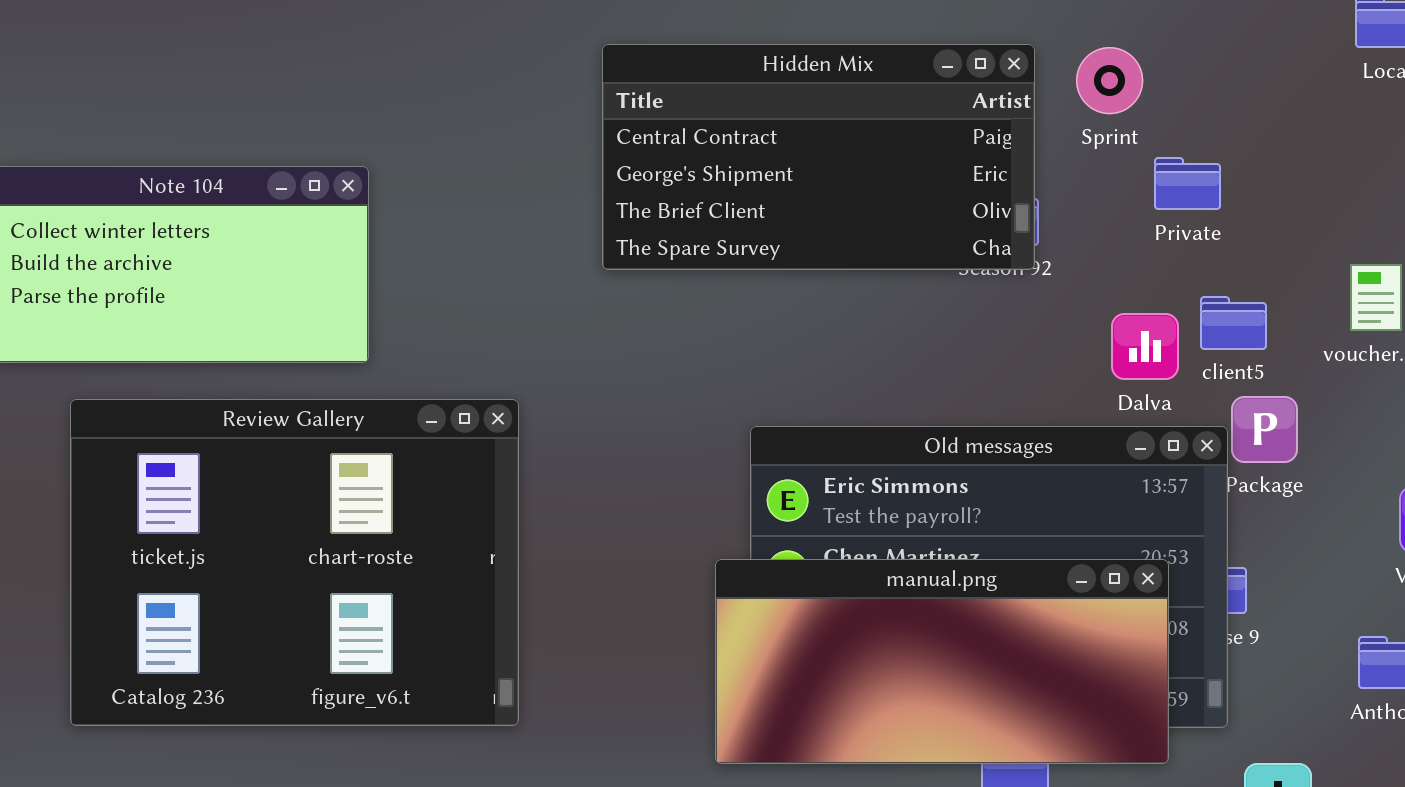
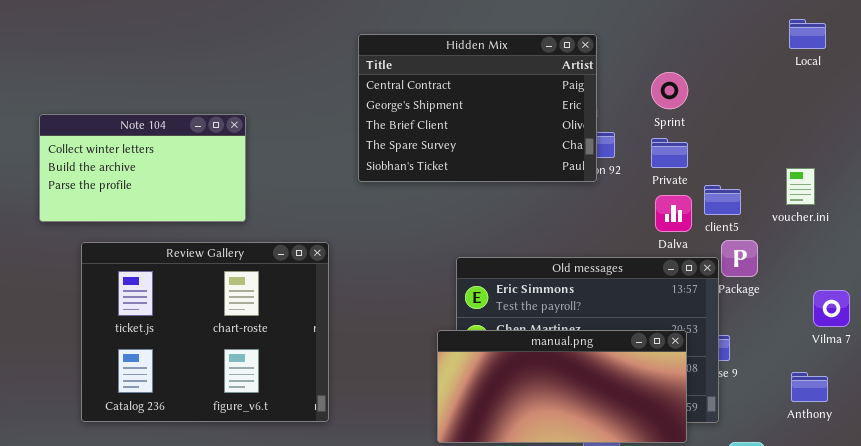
Hidden Mix: [602,44,1035,270] -> [358,34,597,182], moved, resized
Sprint: [1076,47,1143,114] -> [651,72,688,109], moved
Private: [1154,157,1221,210] -> [651,138,688,168], moved

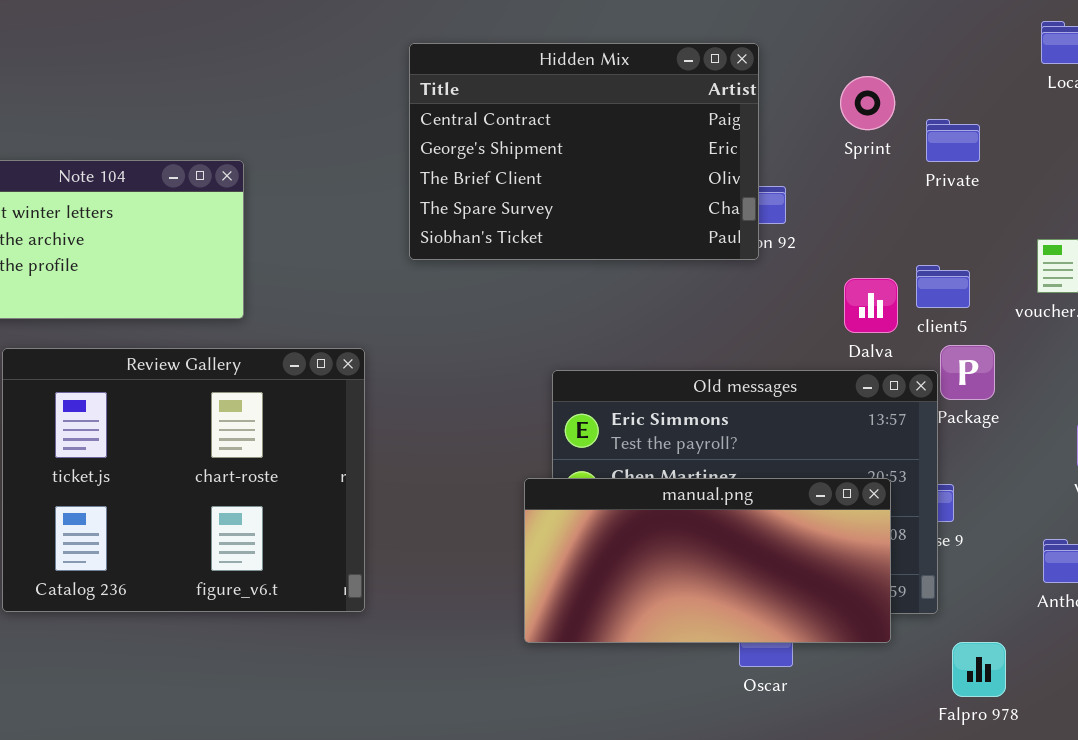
Sprint: [651,72,688,109] -> [840,76,895,130], moved
Private: [651,138,688,168] -> [926,119,980,162], moved

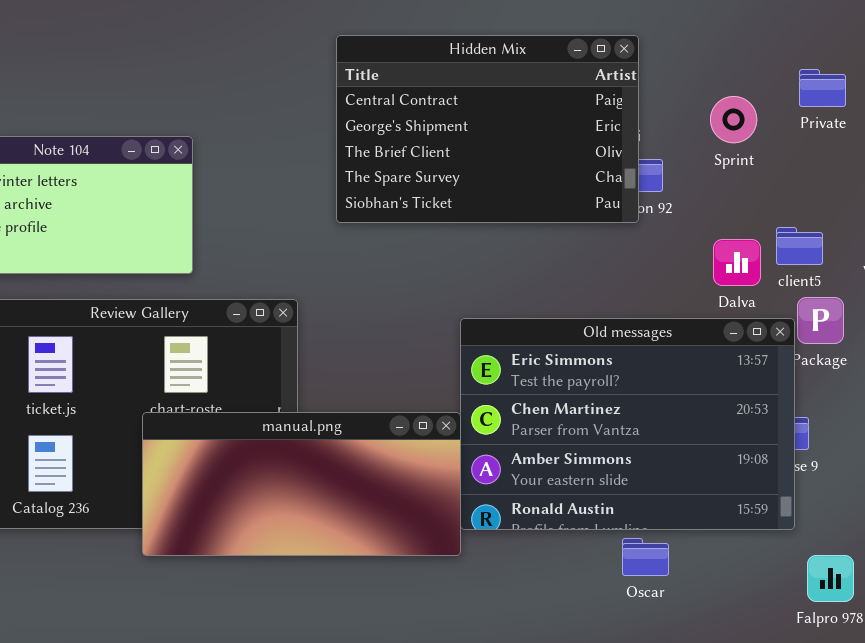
Sprint: [840,76,895,130] -> [710,96,757,143], moved
Private: [926,119,980,162] -> [799,69,846,107], moved
manual.png: [524,478,891,643] -> [142,412,461,556], moved

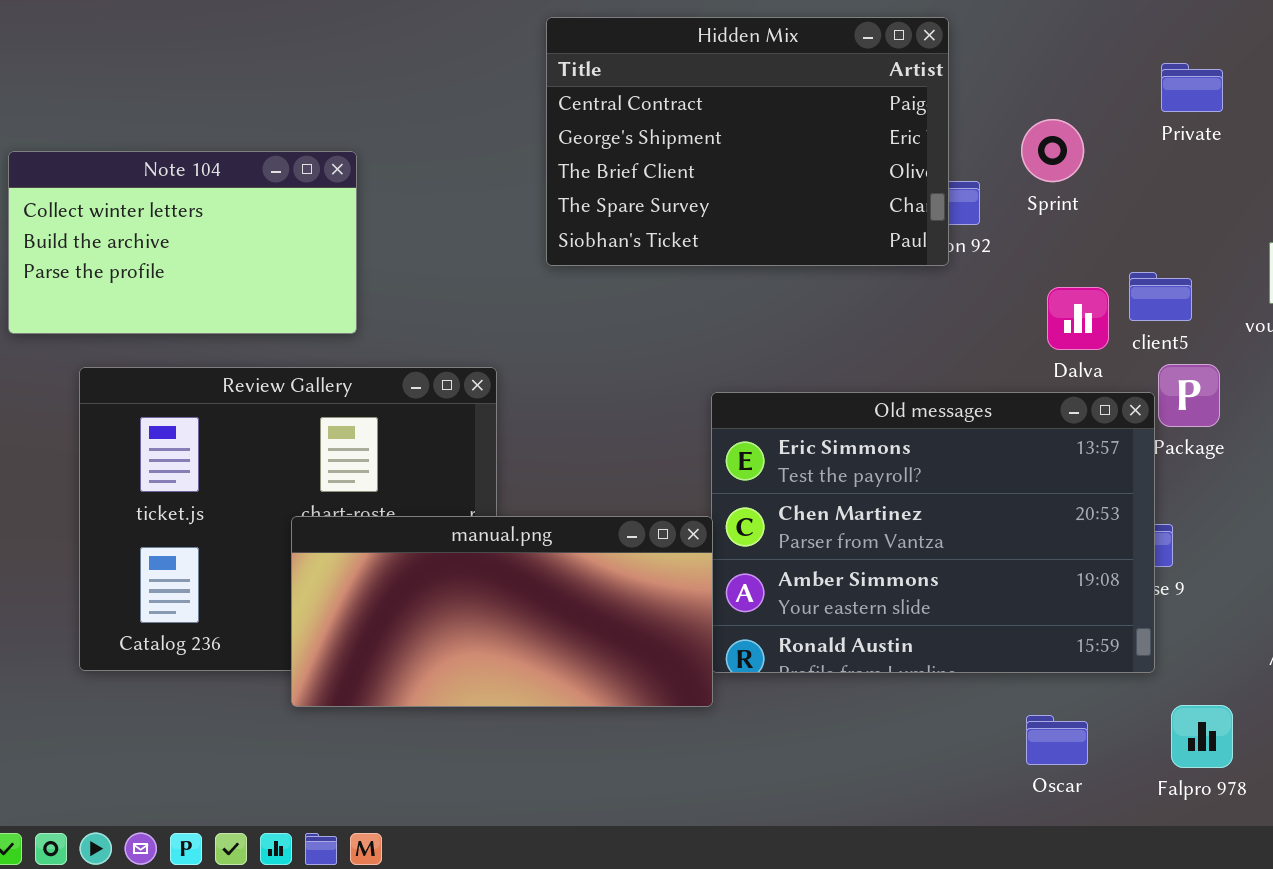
Sprint: [710,96,757,143] -> [1021,119,1084,182], moved
Oscar: [622,538,669,576] -> [1026,715,1088,765], moved

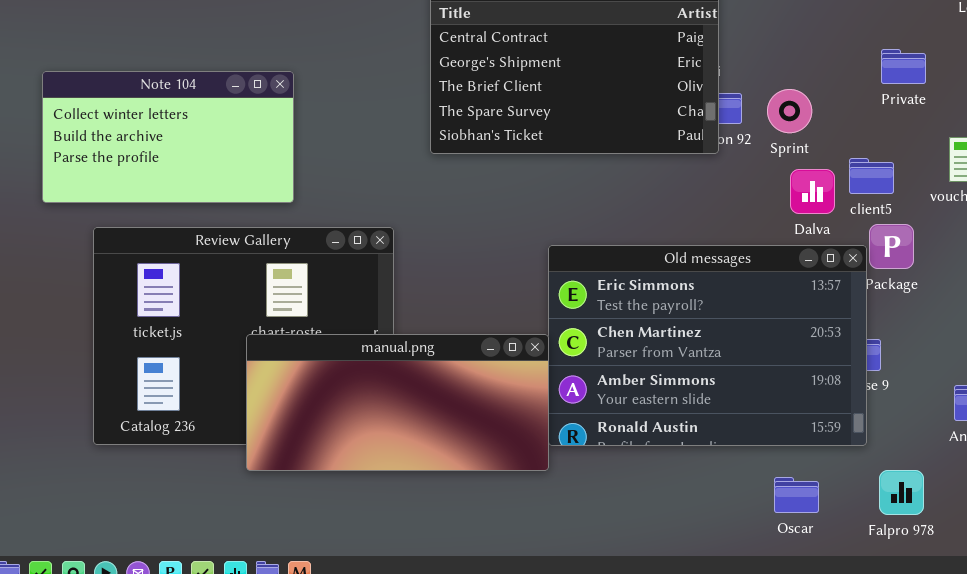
Private: [1161,63,1223,112] -> [881,49,926,84], moved
Sprint: [1021,119,1084,182] -> [767,89,812,133], moved

